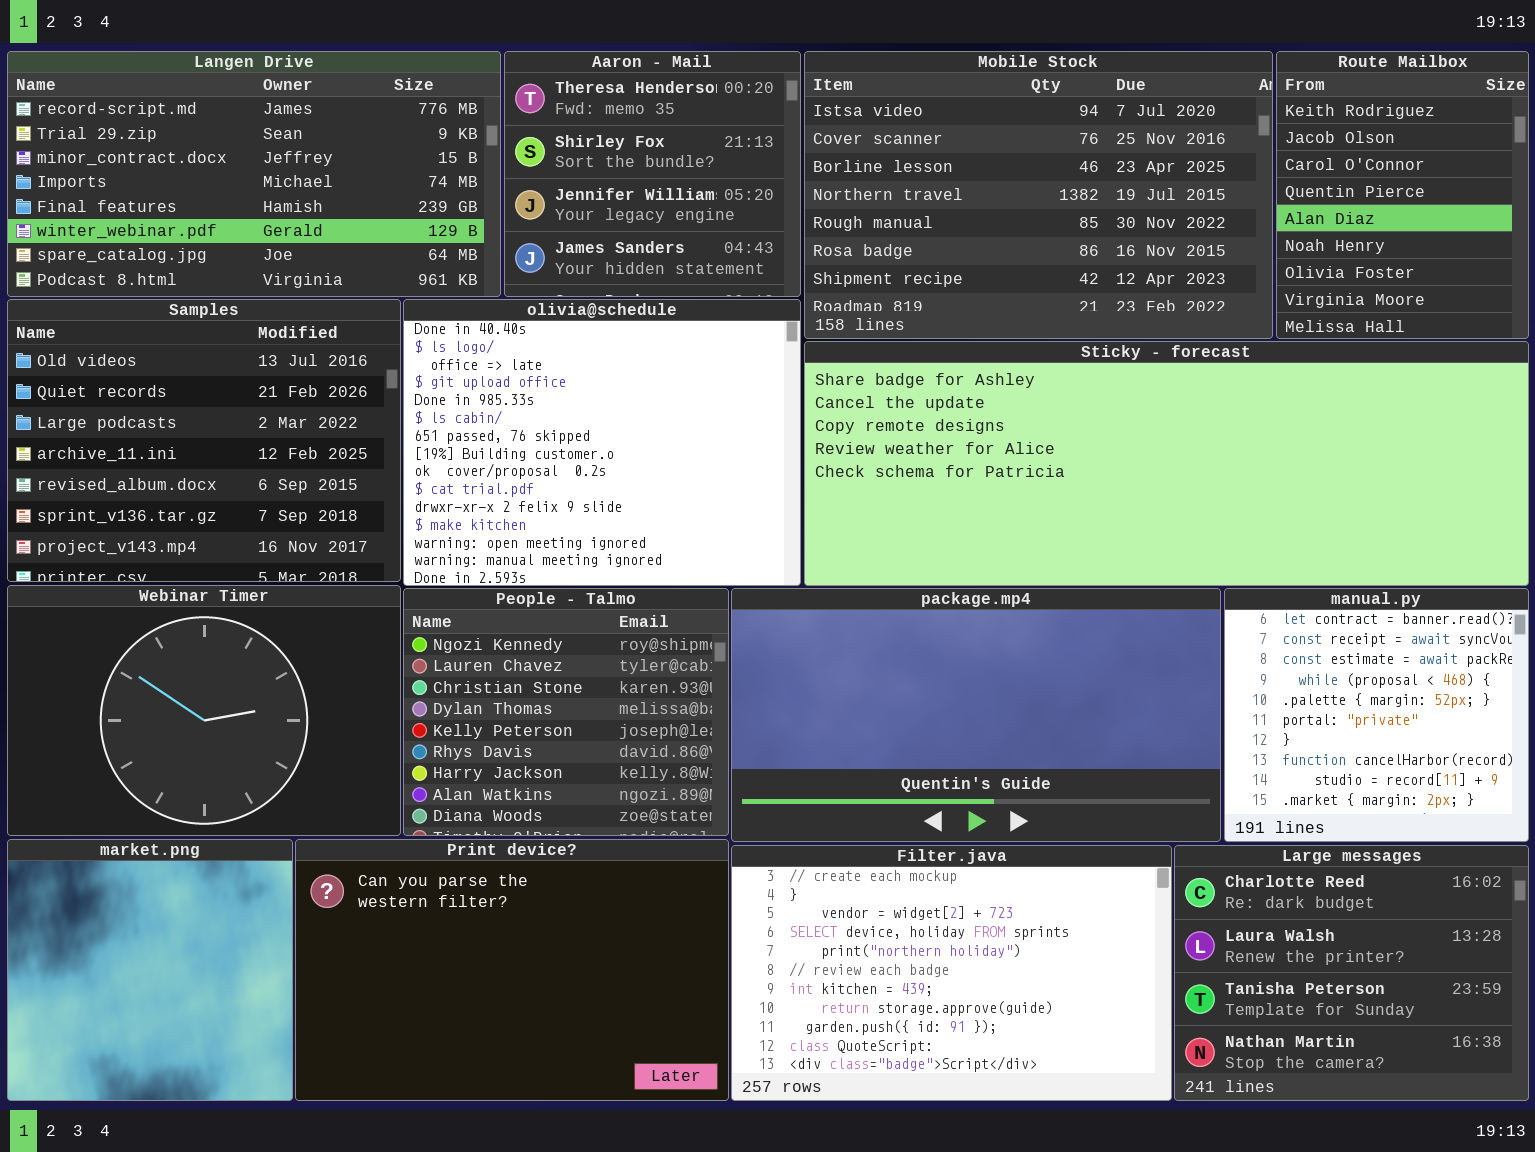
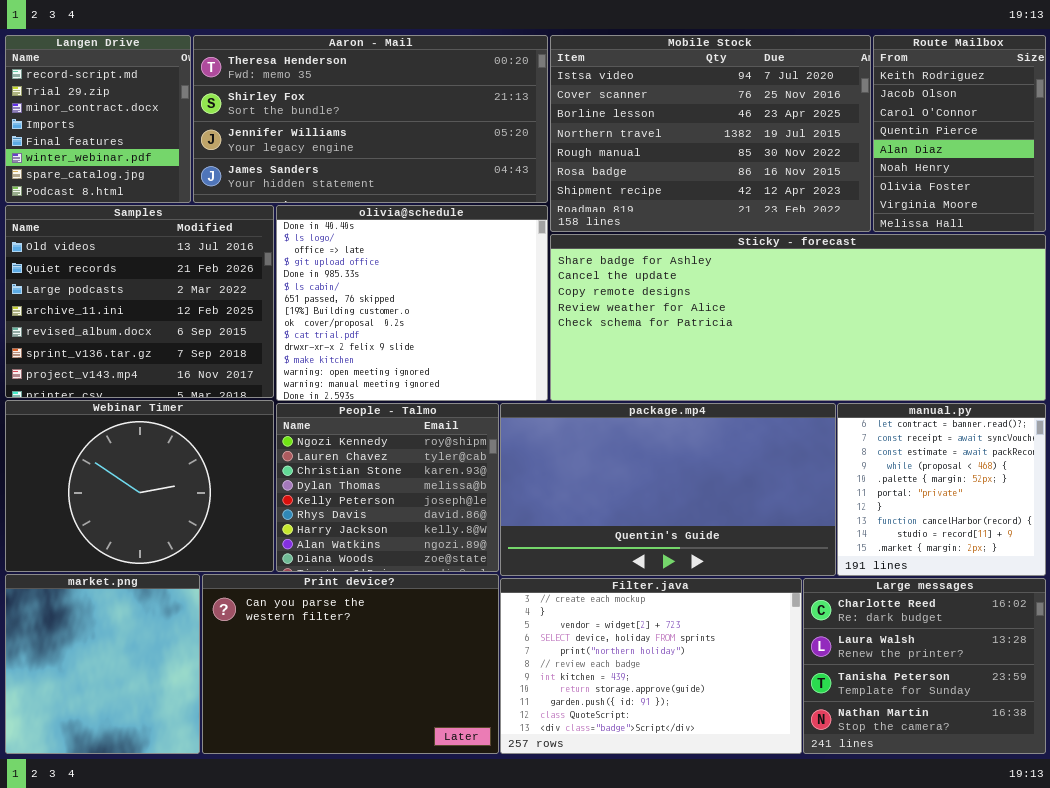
Langen Drive: [7,51,501,297] -> [5,35,191,203], resized
Aaron - Mail: [504,51,801,297] -> [193,35,548,203], resized

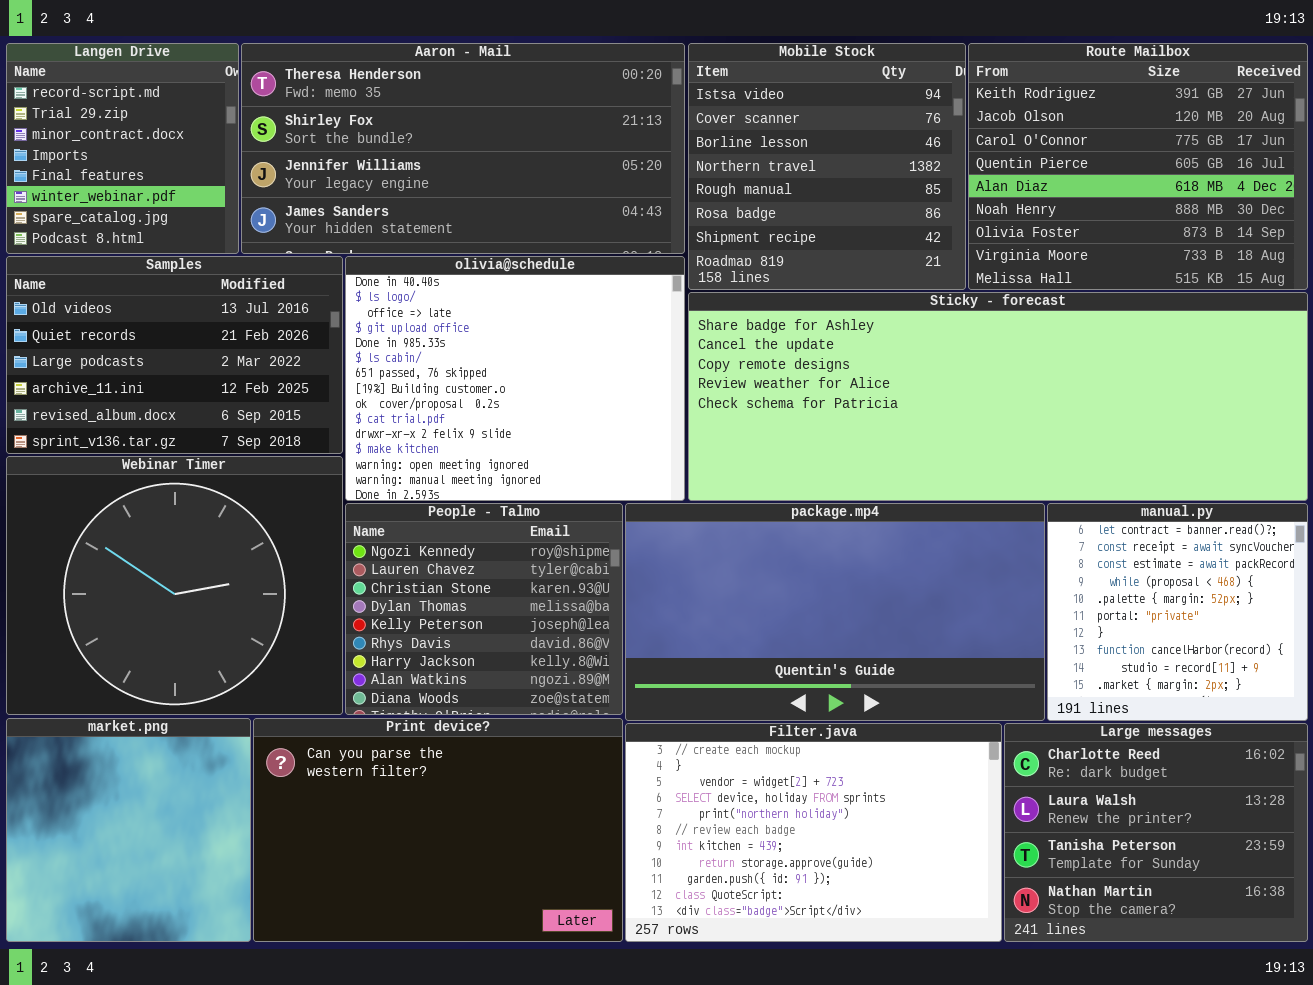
Mobile Stock: [550,35,871,232] -> [688,43,966,290], resized
Route Mailbox: [873,35,1046,232] -> [968,43,1308,290], resized
Samples: [5,205,274,398] -> [6,256,343,454], resized
Webinar Timer: [5,400,274,572] -> [6,456,343,715], resized

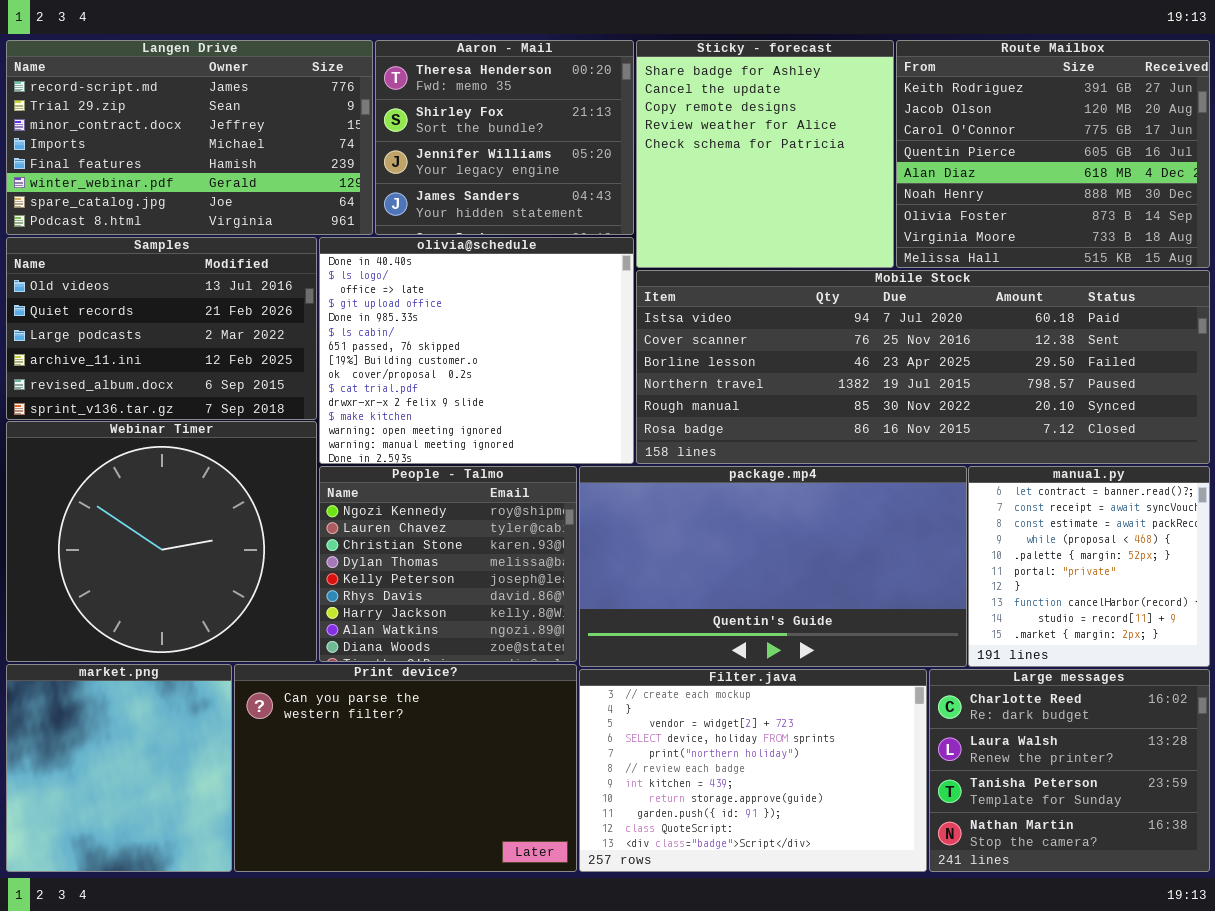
Langen Drive: [6,43,239,254] -> [6,40,373,235], resized
Aaron - Mail: [241,43,685,254] -> [375,40,634,235], resized
Mobile Stock: [688,43,966,290] -> [636,270,1210,464], moved, resized
Sticky - forecast: [688,292,1308,501] -> [636,40,894,268], moved, resized

